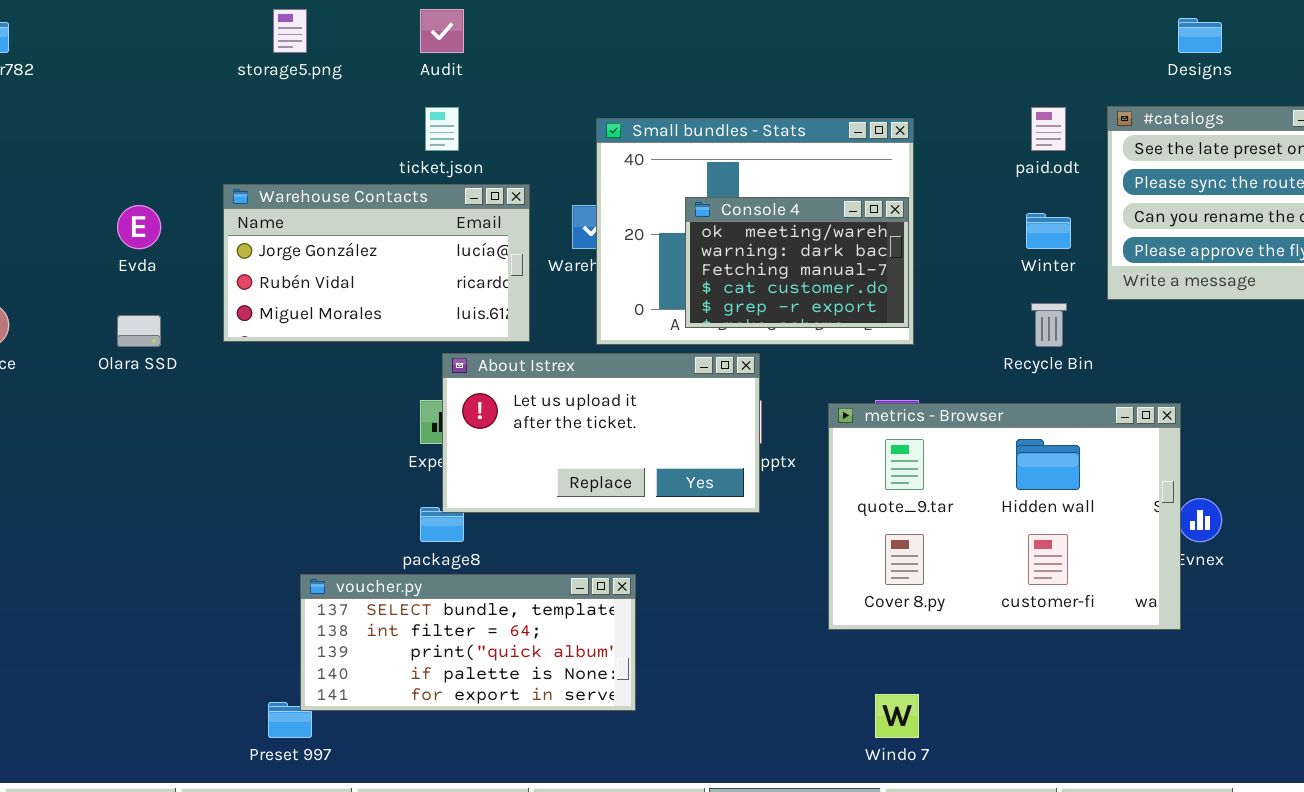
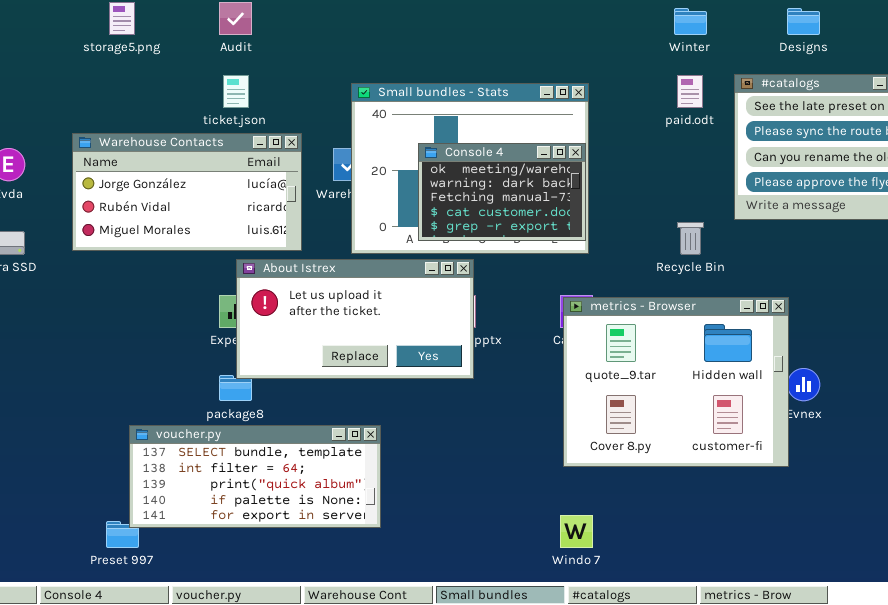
Winter: [1026,213,1071,249] -> [674,8,707,35], moved
metrics - Browser: [828,403,1181,630] -> [563,297,789,467], resized

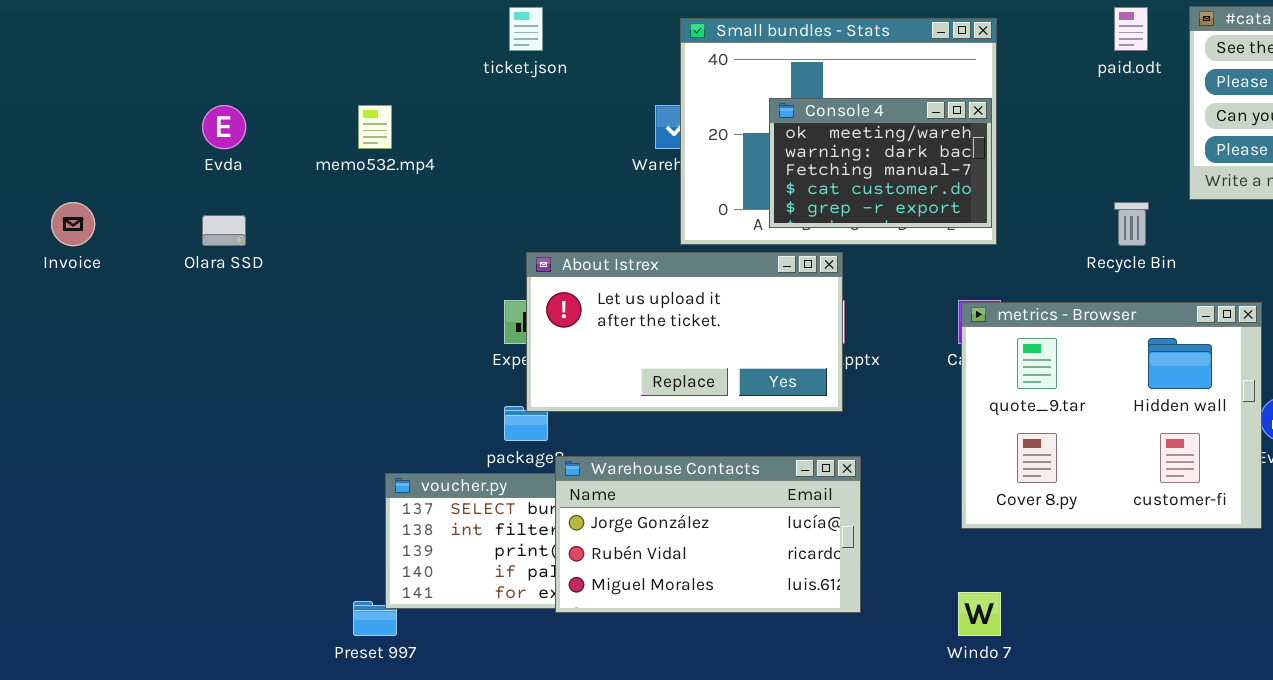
Warehouse Contacts: [72,133,302,251] -> [555,456,861,613], moved

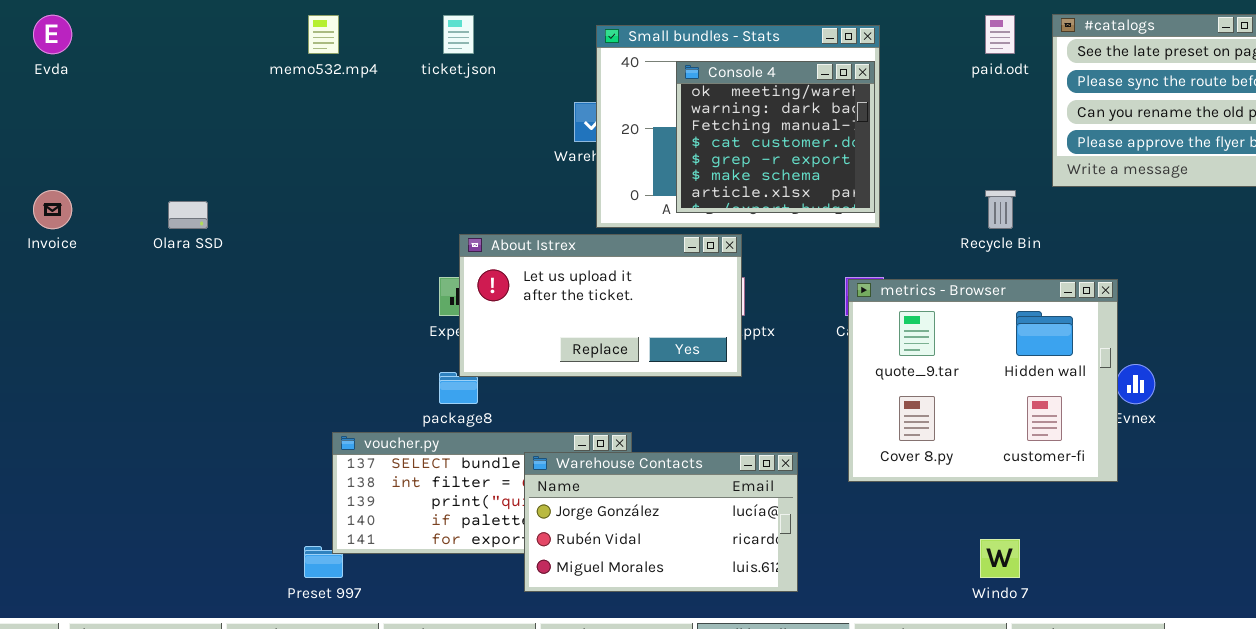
Console 4: [769,98,992,228] -> [676,61,875,213], resized
Evda: [202,105,246,149] -> [33,15,72,54], moved
memo532.mp4: [358,105,392,149] -> [308,15,339,54], moved
Warehouse Contacts: [555,456,861,613] -> [524,452,798,592], moved
Windo 7: [958,592,1001,636] -> [980,539,1020,578], moved

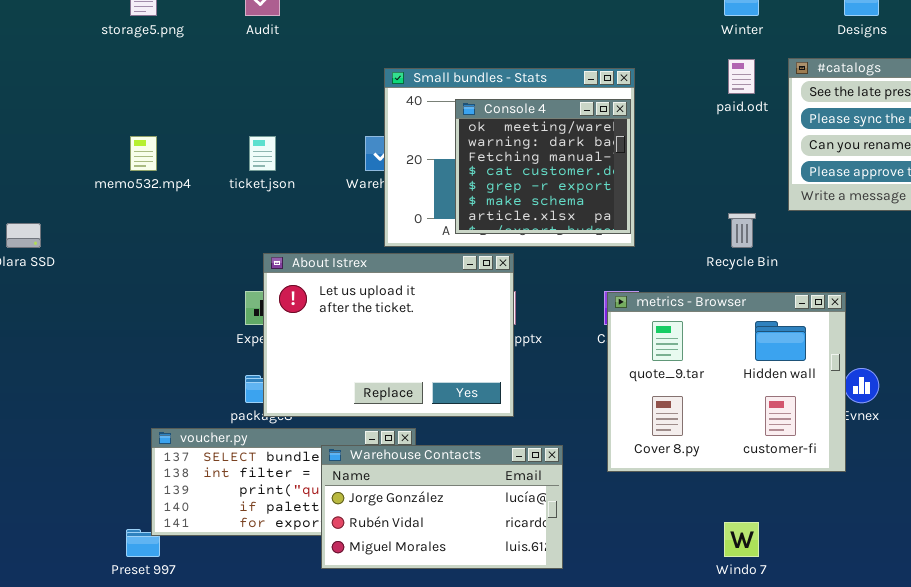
memo532.mp4: [308,15,339,54] -> [130,136,157,171], moved
ticket.json: [443,15,474,54] -> [249,136,276,171], moved
About Istrex: [459,234,742,377] -> [263,253,514,417], resized

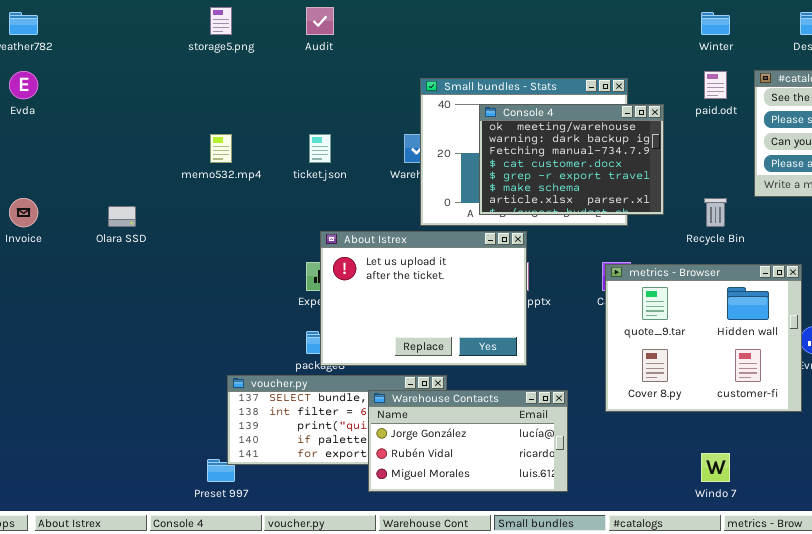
Console 4: [455,99,631,234] -> [479,104,664,215], resized

